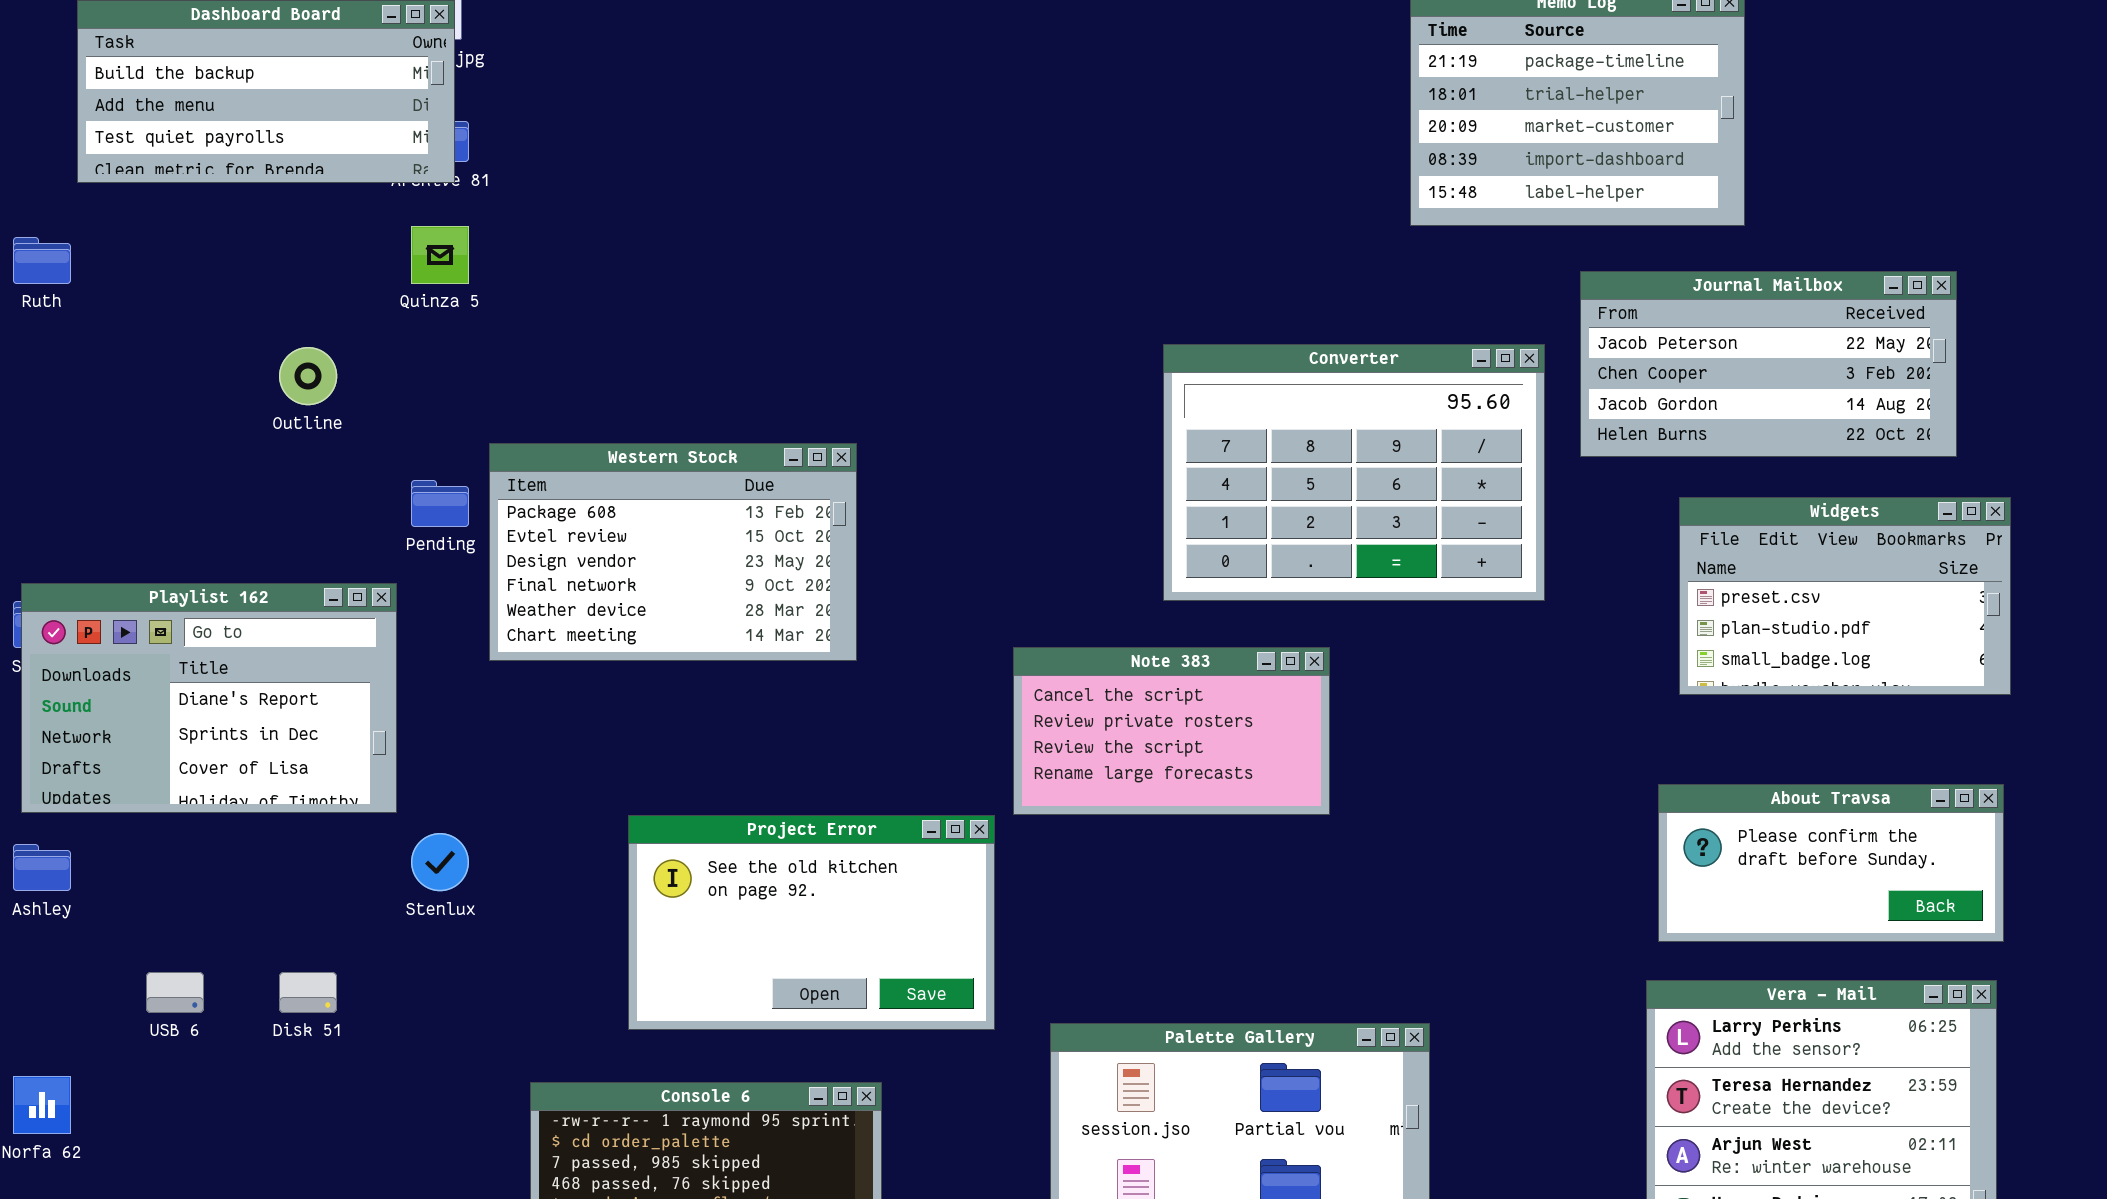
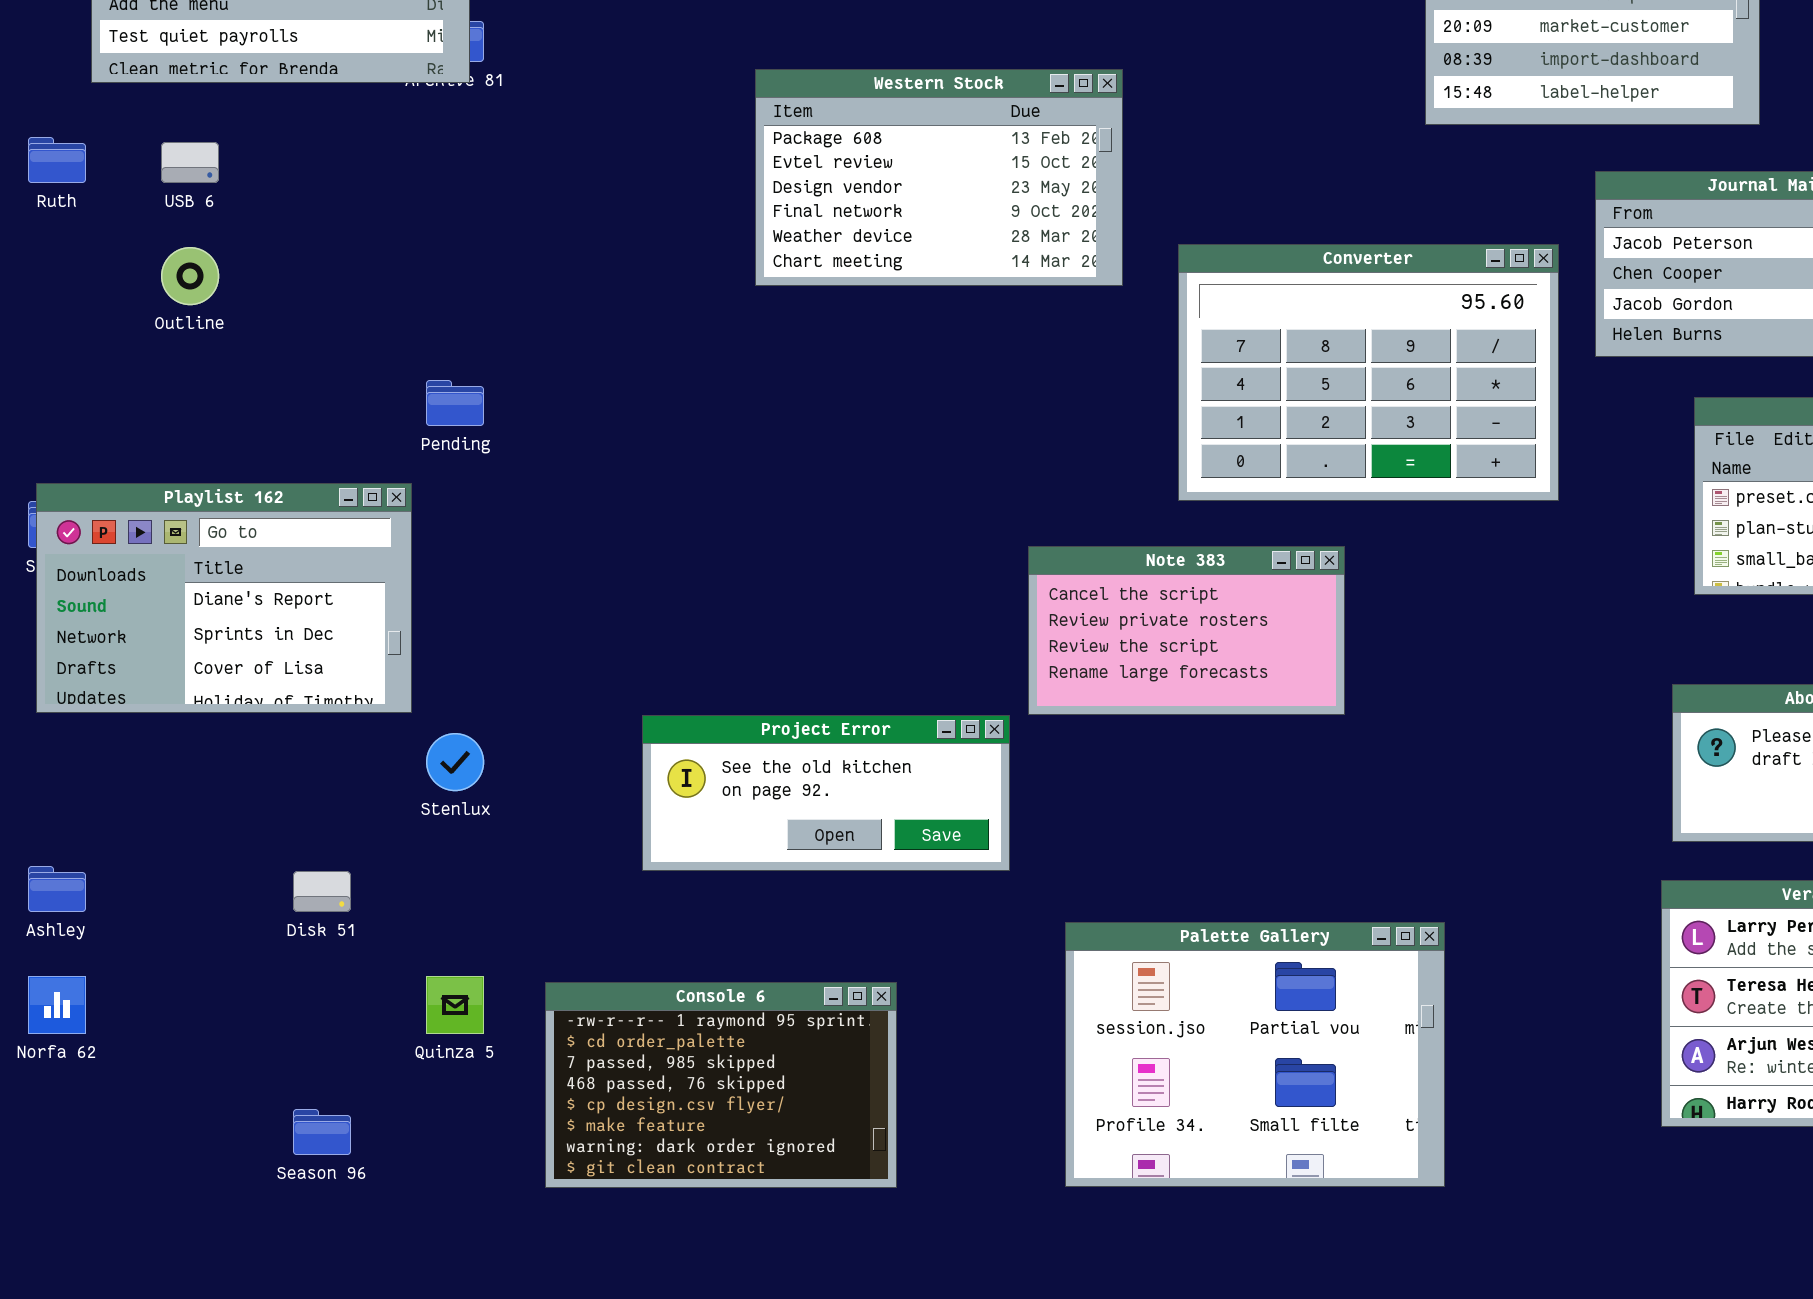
Quinza 5: [411,226,469,284] -> [426,976,484,1034], moved
Outline: [279,347,337,405] -> [161,247,219,305], moved
Western Stock: [489,443,857,661] -> [755,69,1123,286], moved
Project Error: [628,815,995,1030] -> [642,715,1010,871], resized
Ashley: [13,844,71,891] -> [28,866,86,912], moved
USB 6: [146,972,204,1013] -> [161,142,219,183], moved

